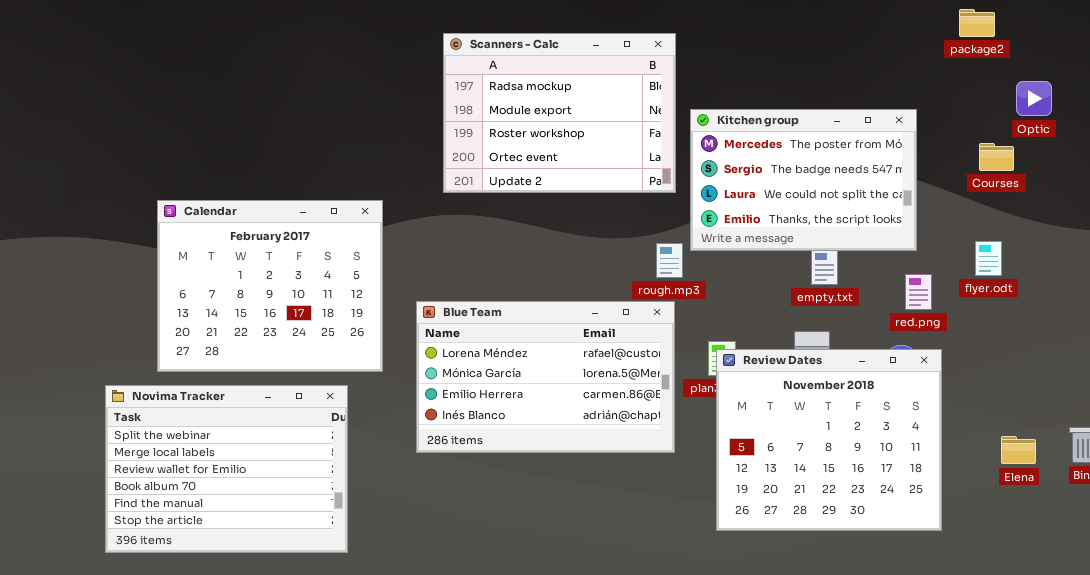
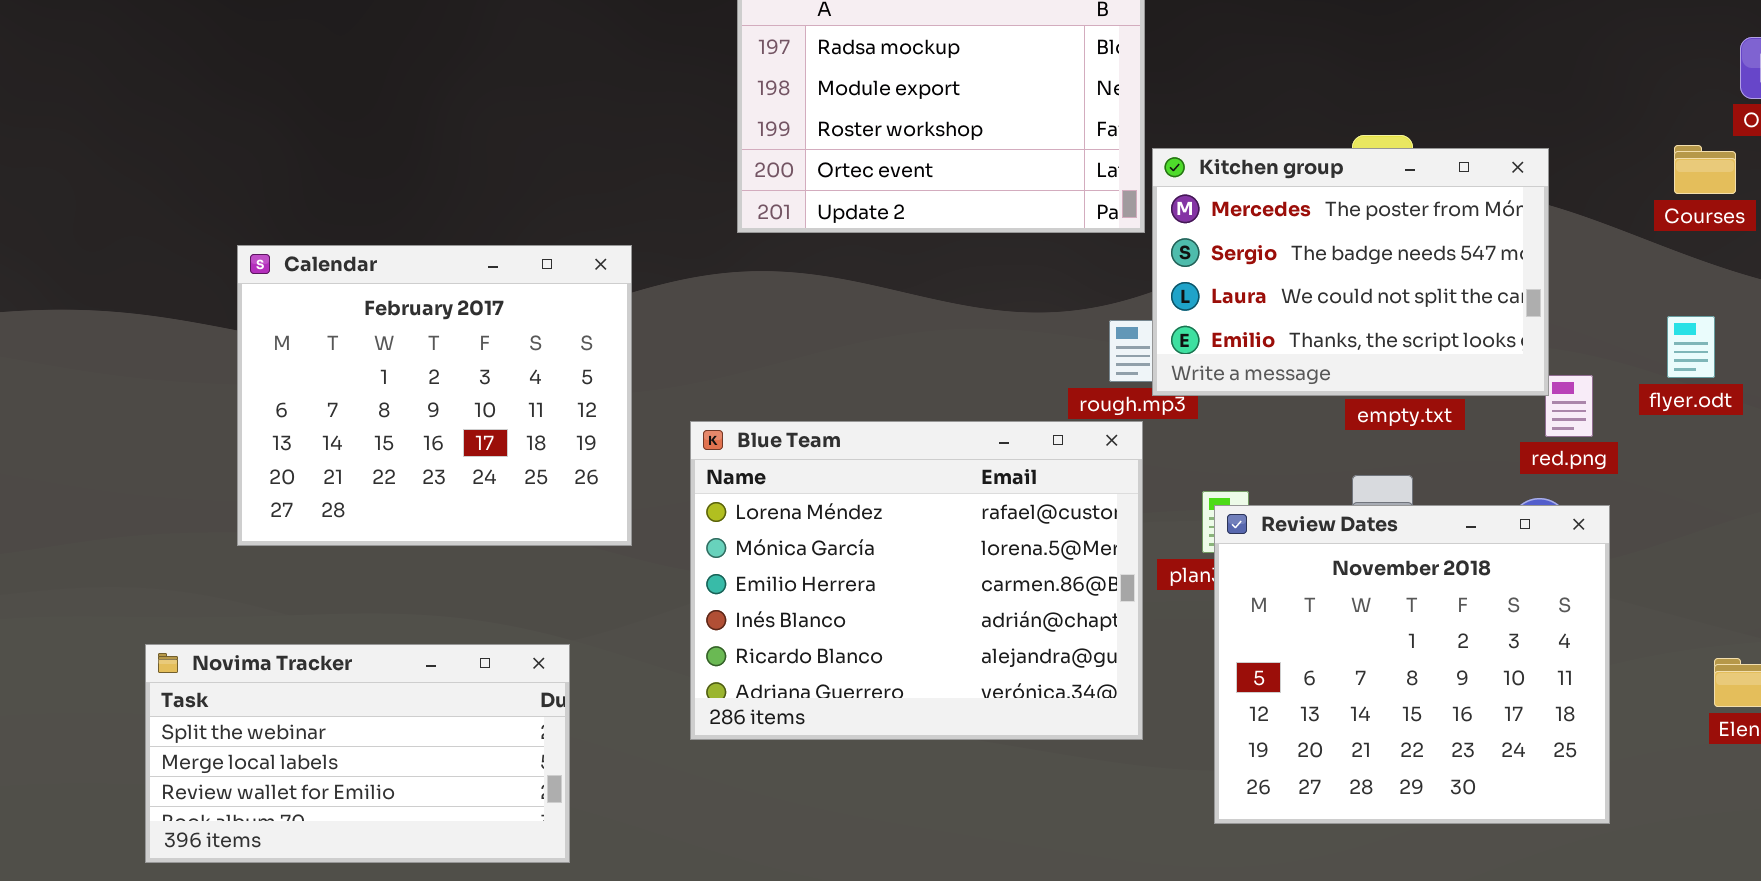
Kitchen group: [690,109,917,251] -> [1152,148,1549,396], moved
Blue Team: [416,301,675,453] -> [690,421,1143,740], resized
Novima Tracker: [105,385,348,553] -> [145,644,570,863], resized

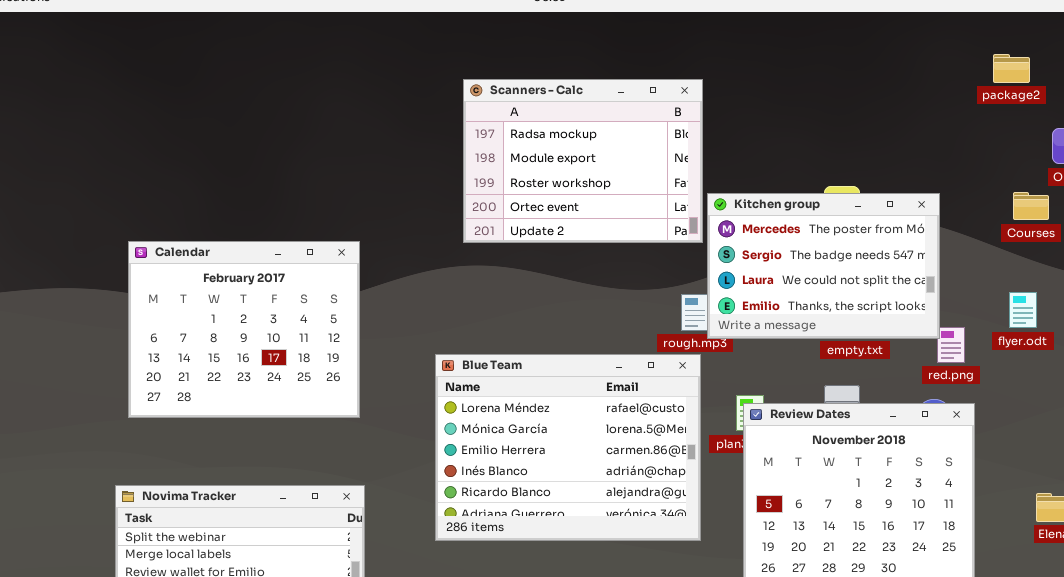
Calendar: [237,245,632,546] -> [128,241,360,418], moved

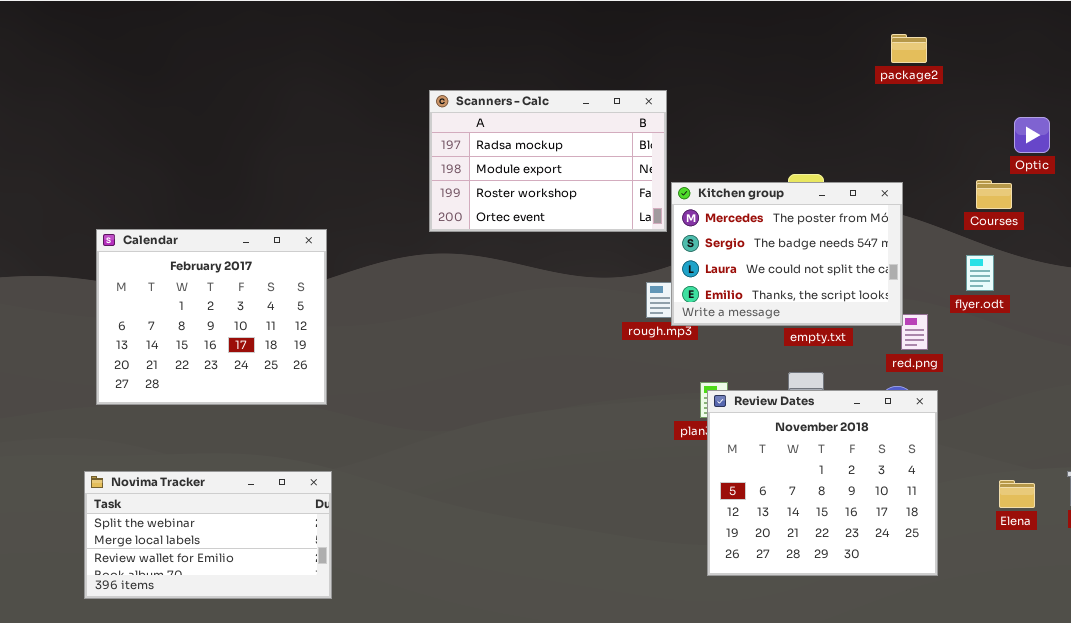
package2: [993,54,1030,83] -> [891,34,927,63], moved
Scanners - Calc: [463,79,703,243] -> [429,90,667,232], resized
flyer.odt: [1009,292,1037,328] -> [966,255,994,291], moved
Blue Team: [435,354,701,541] -> none, closed

